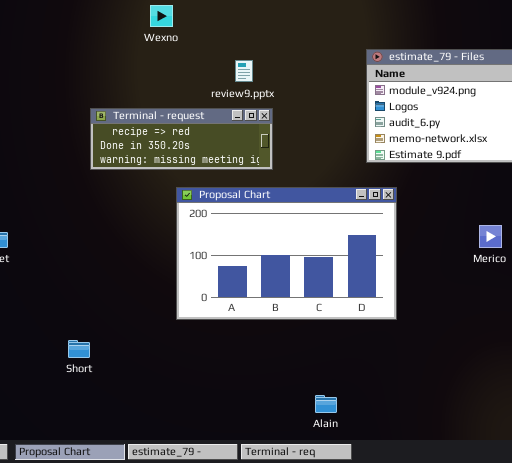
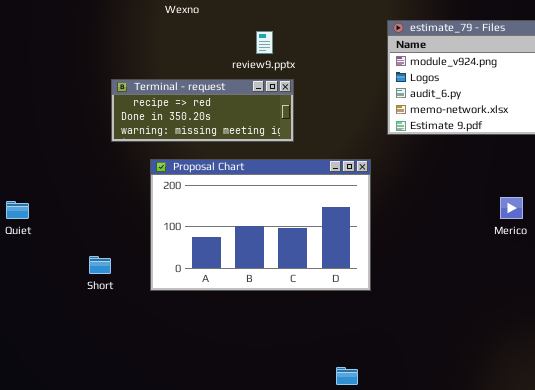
Proposal Chart: [176,187,397,320] -> [150,159,371,291], moved
Short: [68,340,90,358] -> [89,256,111,274], moved

